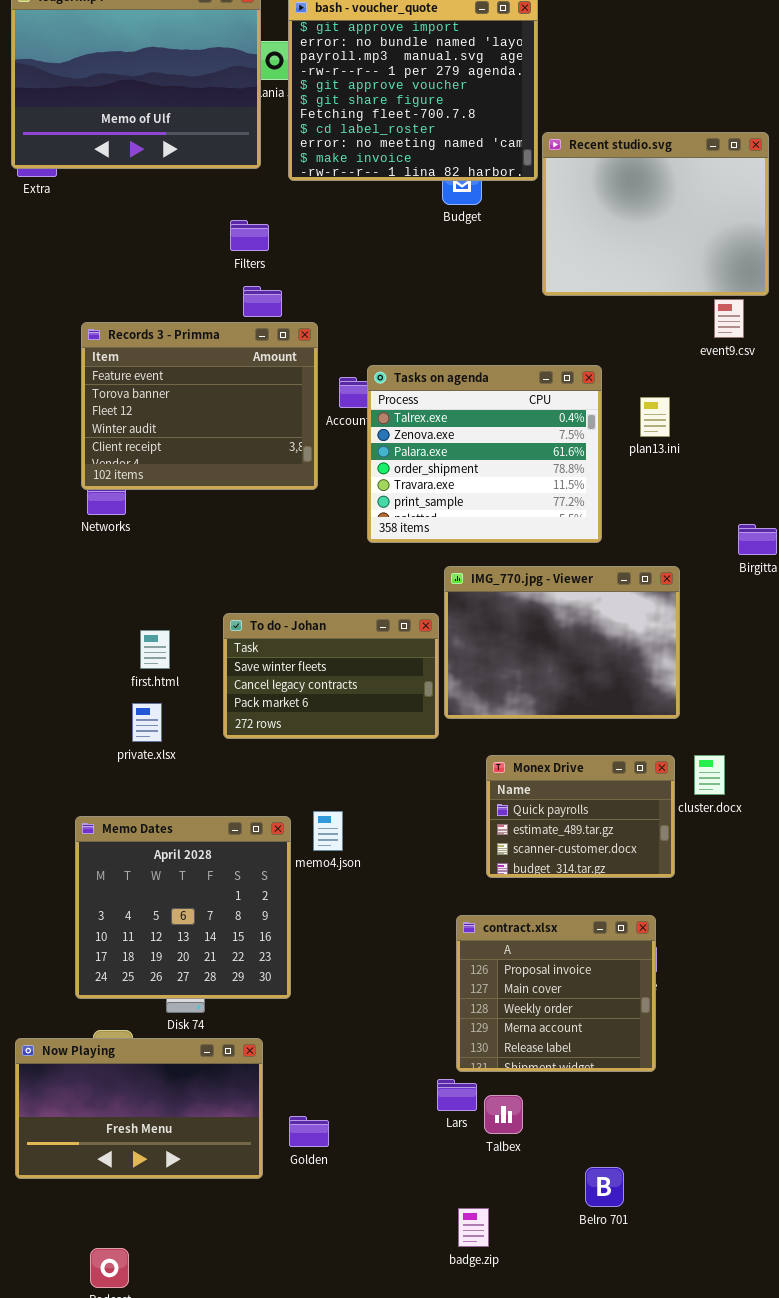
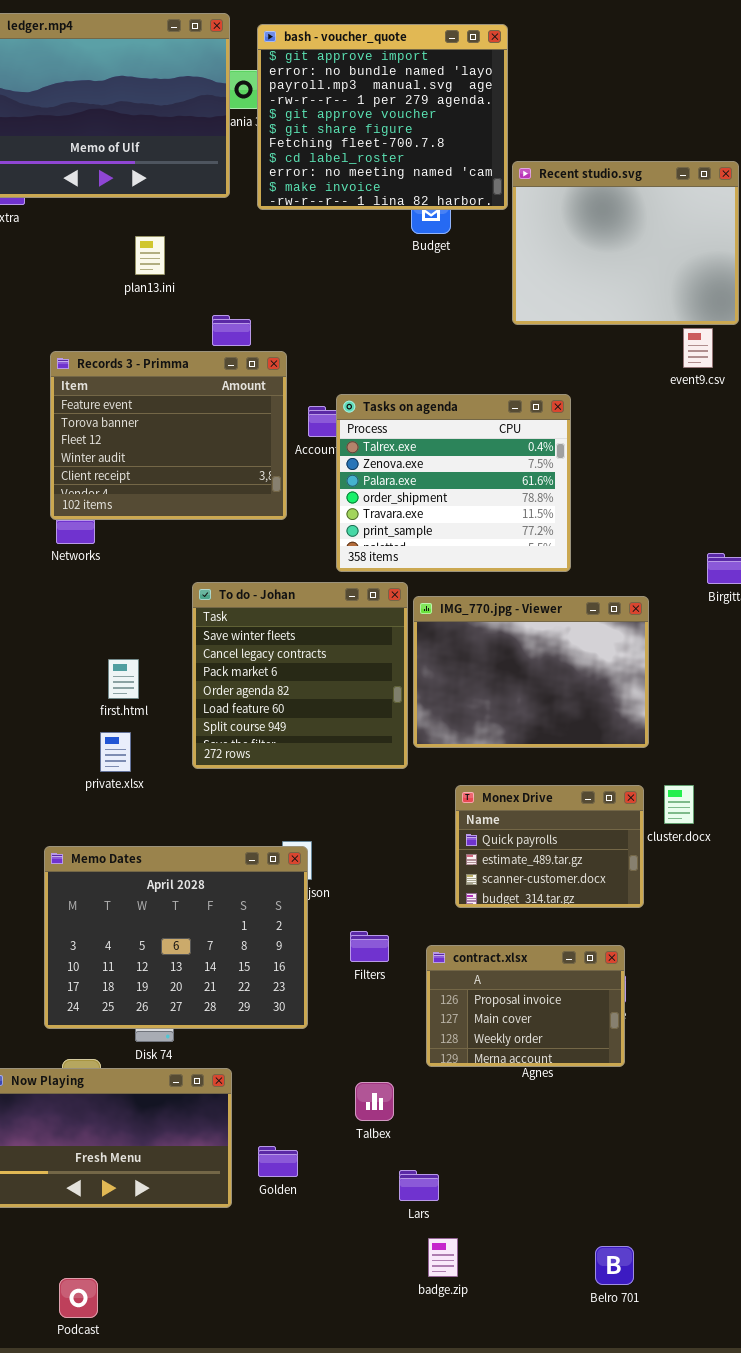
Filters: [230,220,269,251] -> [350,931,389,962], moved
plan13.ini: [640,397,670,437] -> [135,236,165,275], moved
To do - Johan: [223,613,439,739] -> [192,582,408,769], resized
Memo Dates: [75,816,291,999] -> [44,846,308,1029], resized
contract.xlsx: [456,915,656,1072] -> [426,945,625,1067], resized
Lars: [437,1079,477,1111] -> [399,1170,439,1201], moved
Talbex: [484,1095,523,1134] -> [355,1082,394,1121], moved
Belro 701: [585,1167,624,1207] -> [595,1246,634,1285], moved

